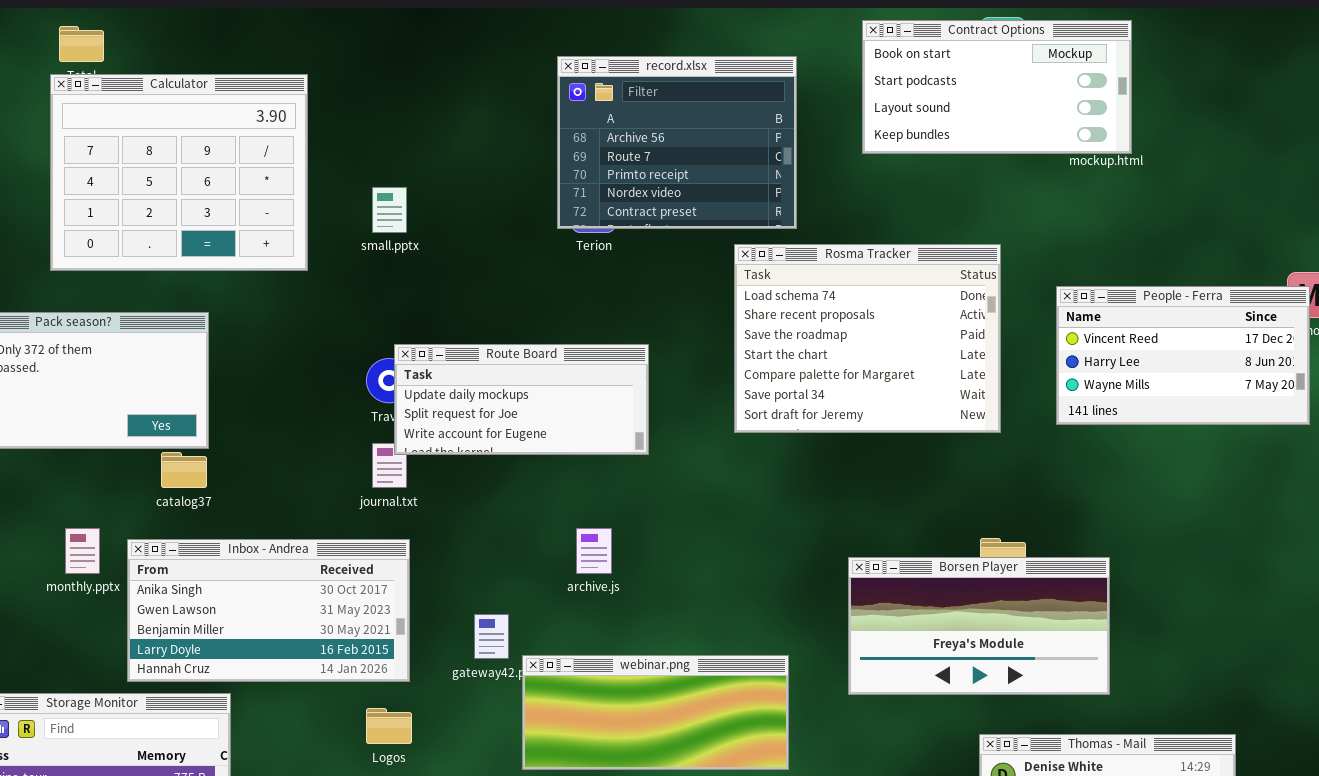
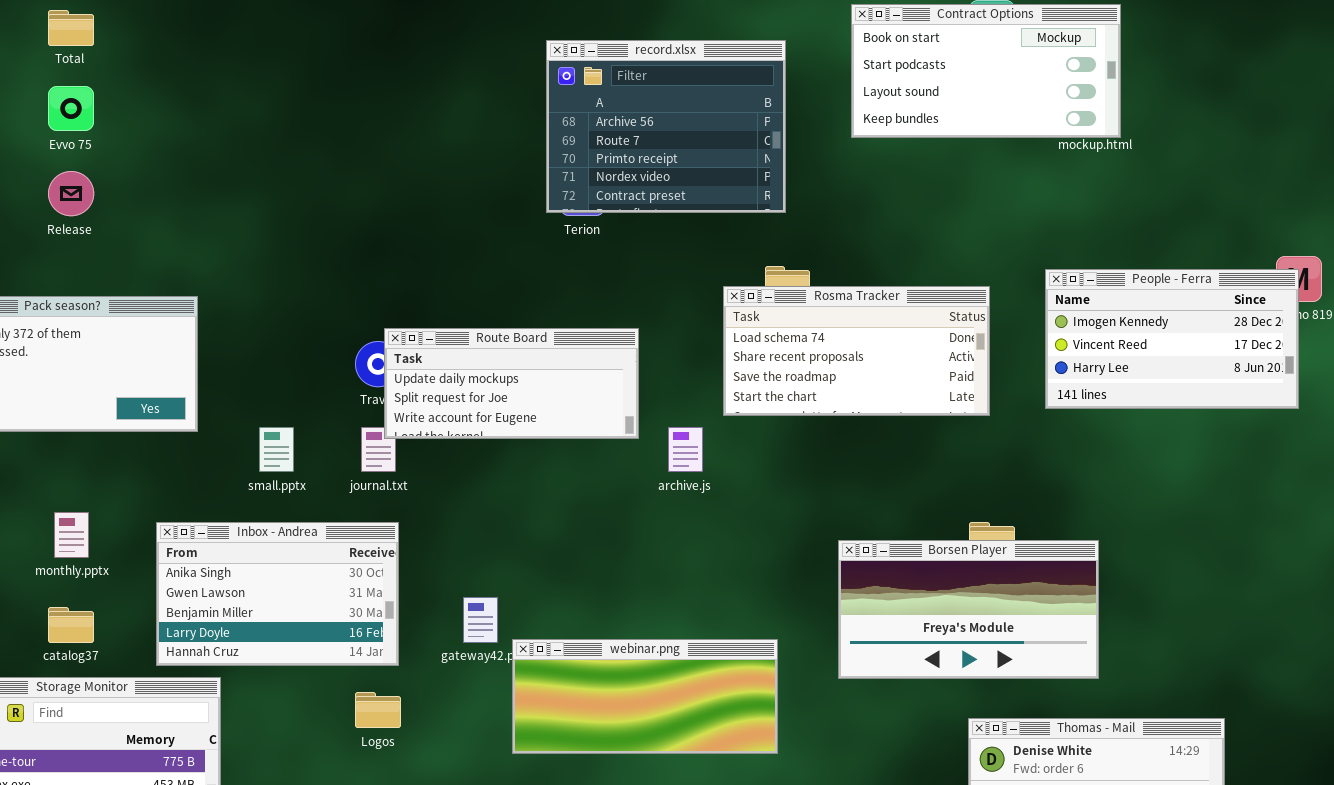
Calculator: [50,74,308,271] -> none, closed
small.pptx: [372,187,407,233] -> [259,427,294,472], moved
Rosma Tracker: [734,244,1001,433] -> [723,286,990,416], resized
People - Ferra: [1056,286,1310,425] -> [1045,269,1299,409], scrolled up 1 row
catalog37: [161,452,207,488] -> [48,607,94,643], moved
archive.js: [576,528,612,574] -> [668,427,703,472], moved
Inbox - Andrea: [127,539,410,682] -> [156,522,399,666], resized

